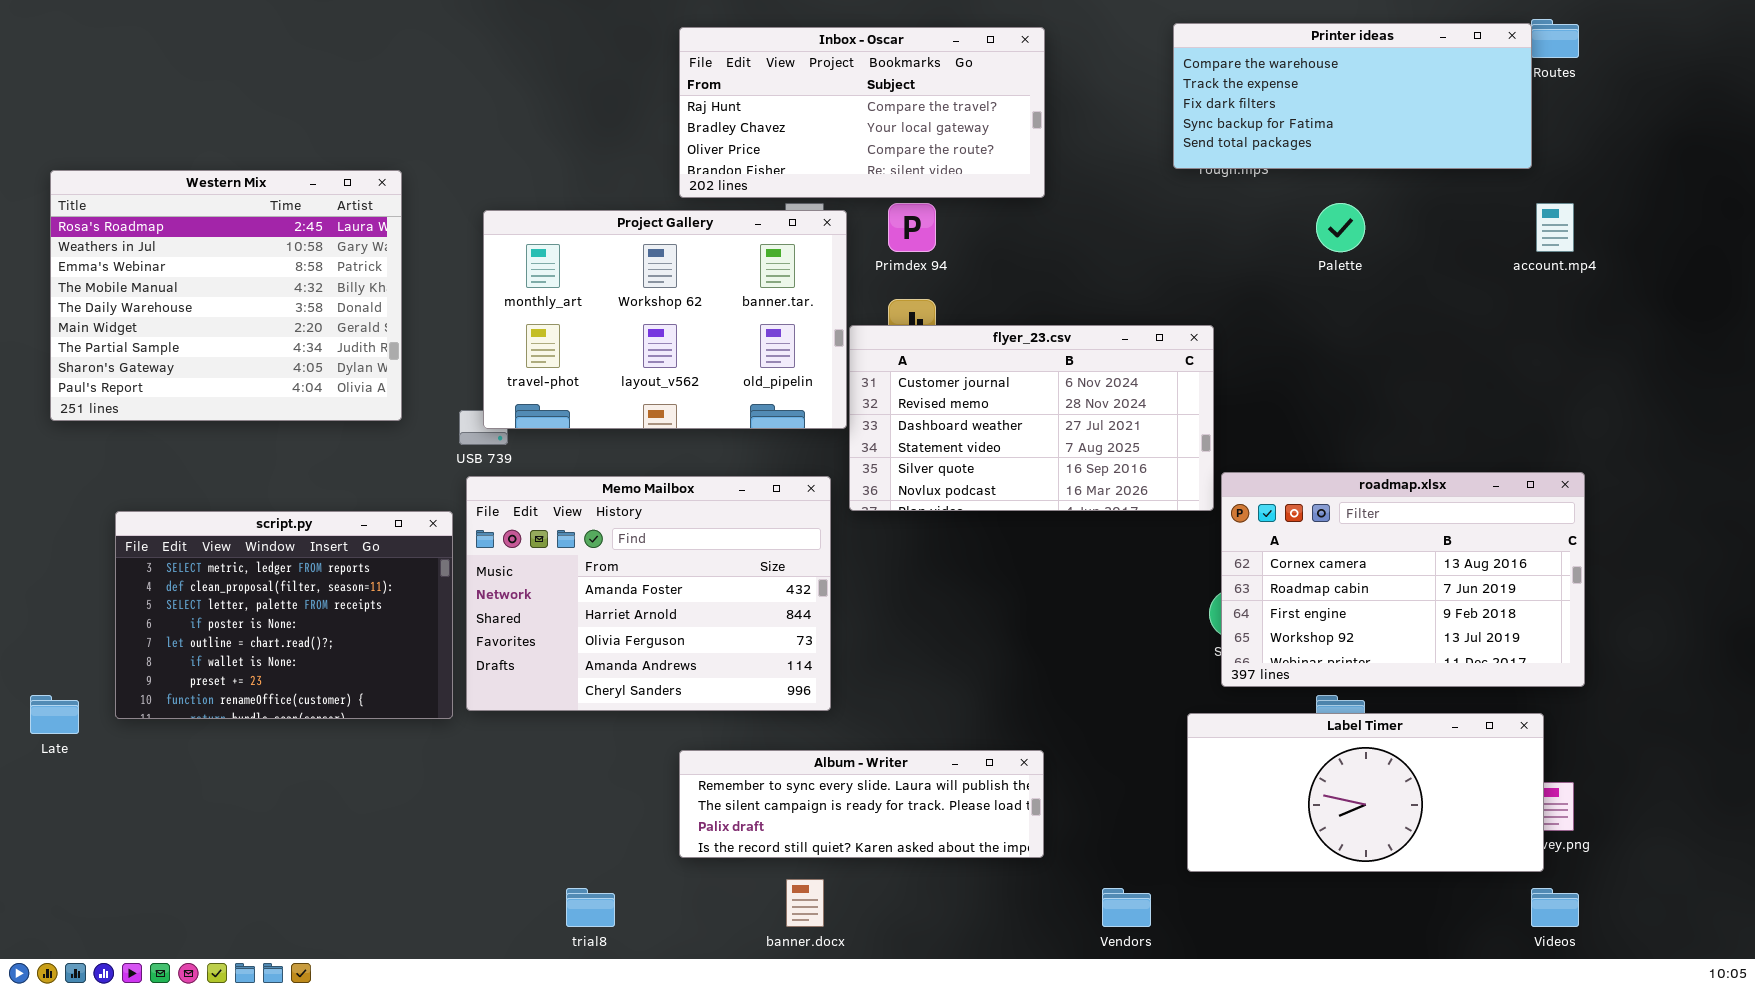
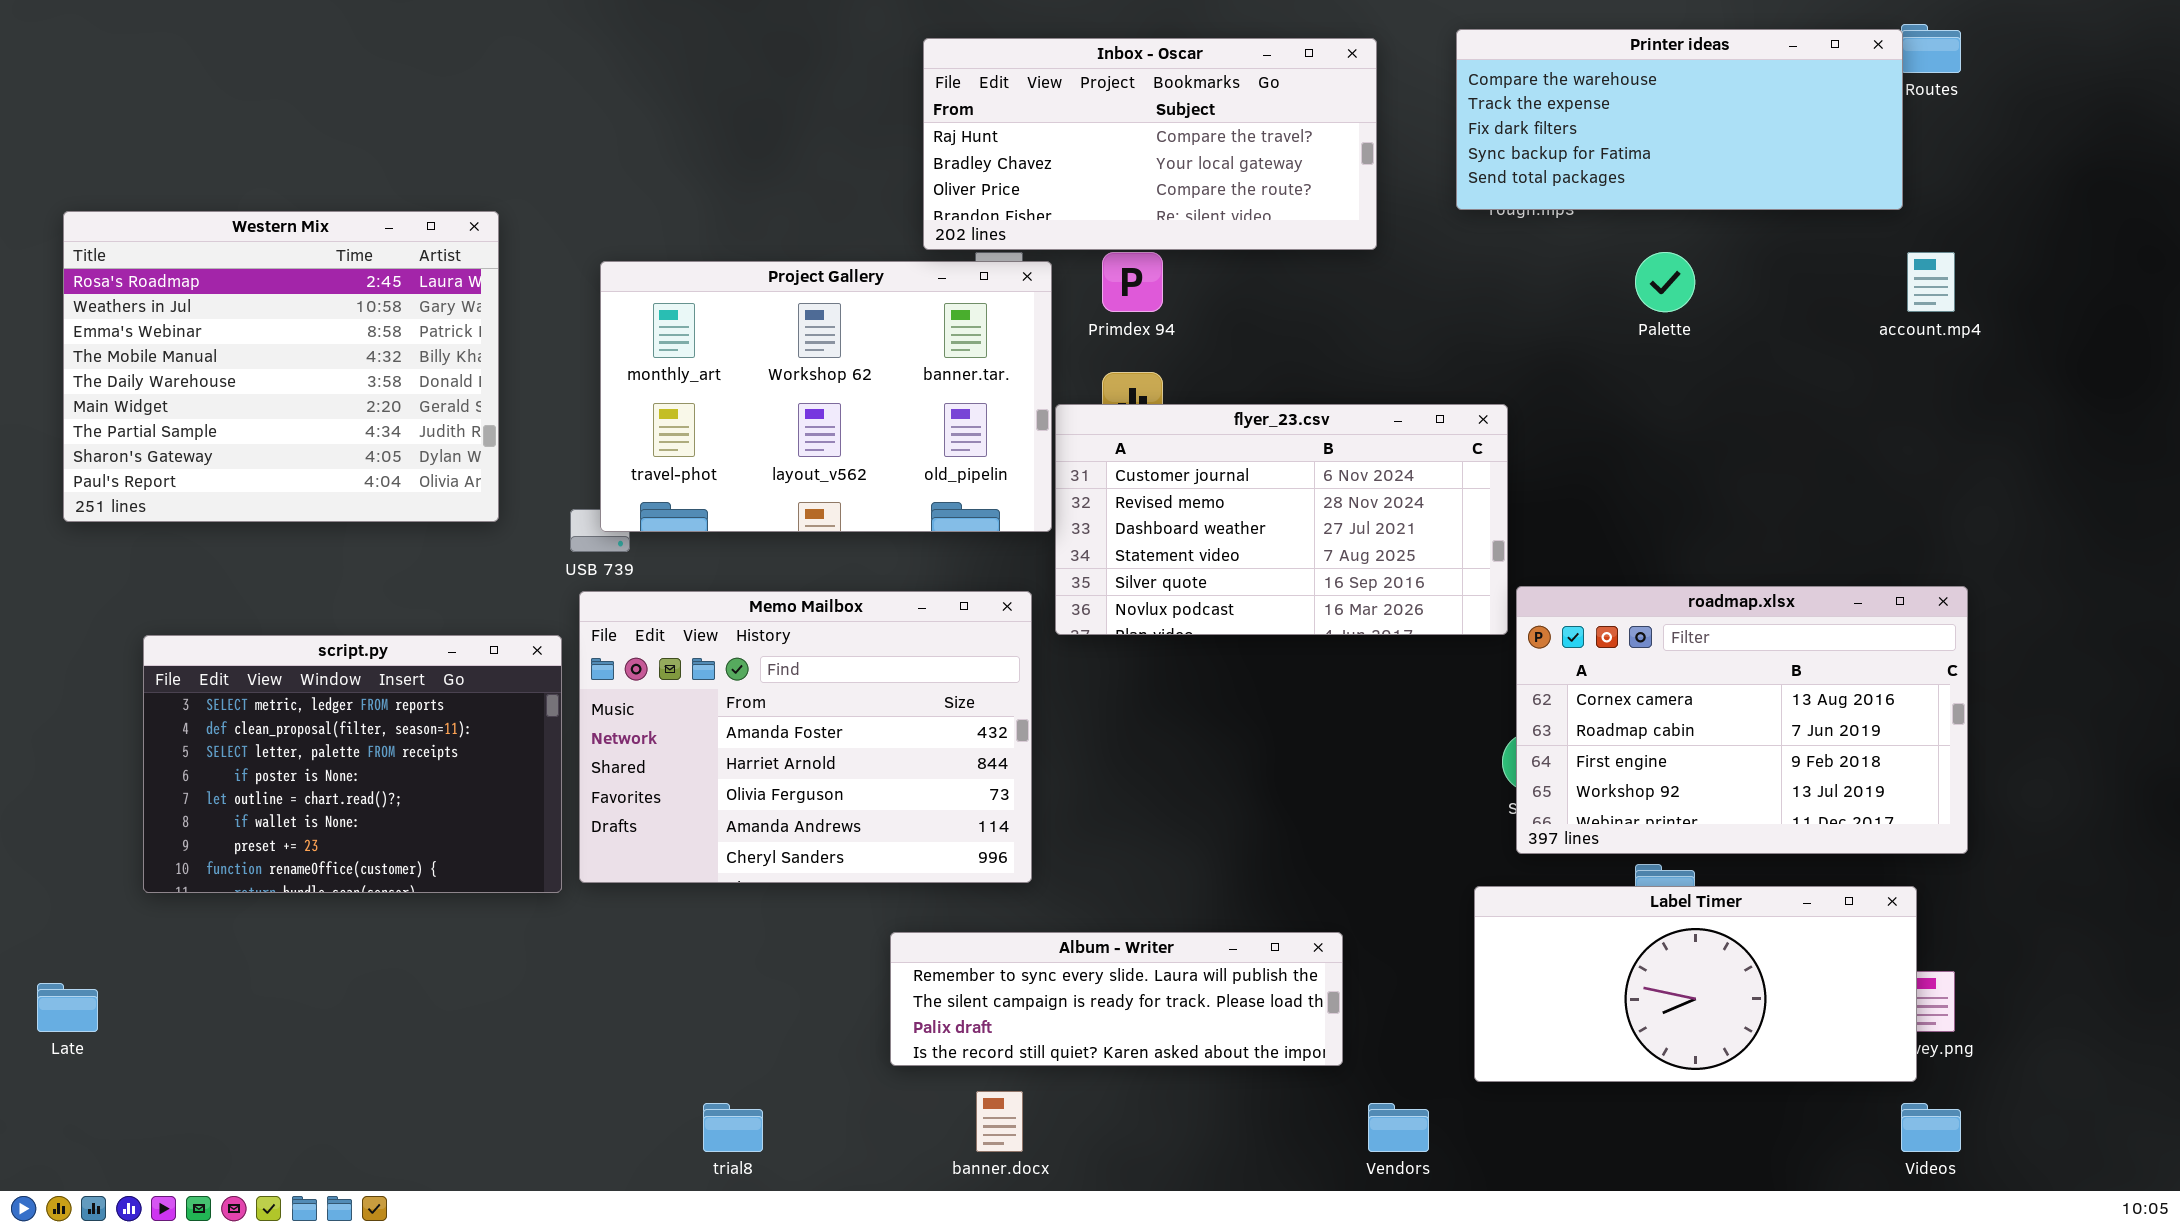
Inbox - Oscar: [679,27,1045,198] -> [923,38,1377,250], moved
Late: [30,695,79,734] -> [37,983,98,1032], moved
Album - Writer: [679,750,1044,858] -> [890,932,1343,1066], moved

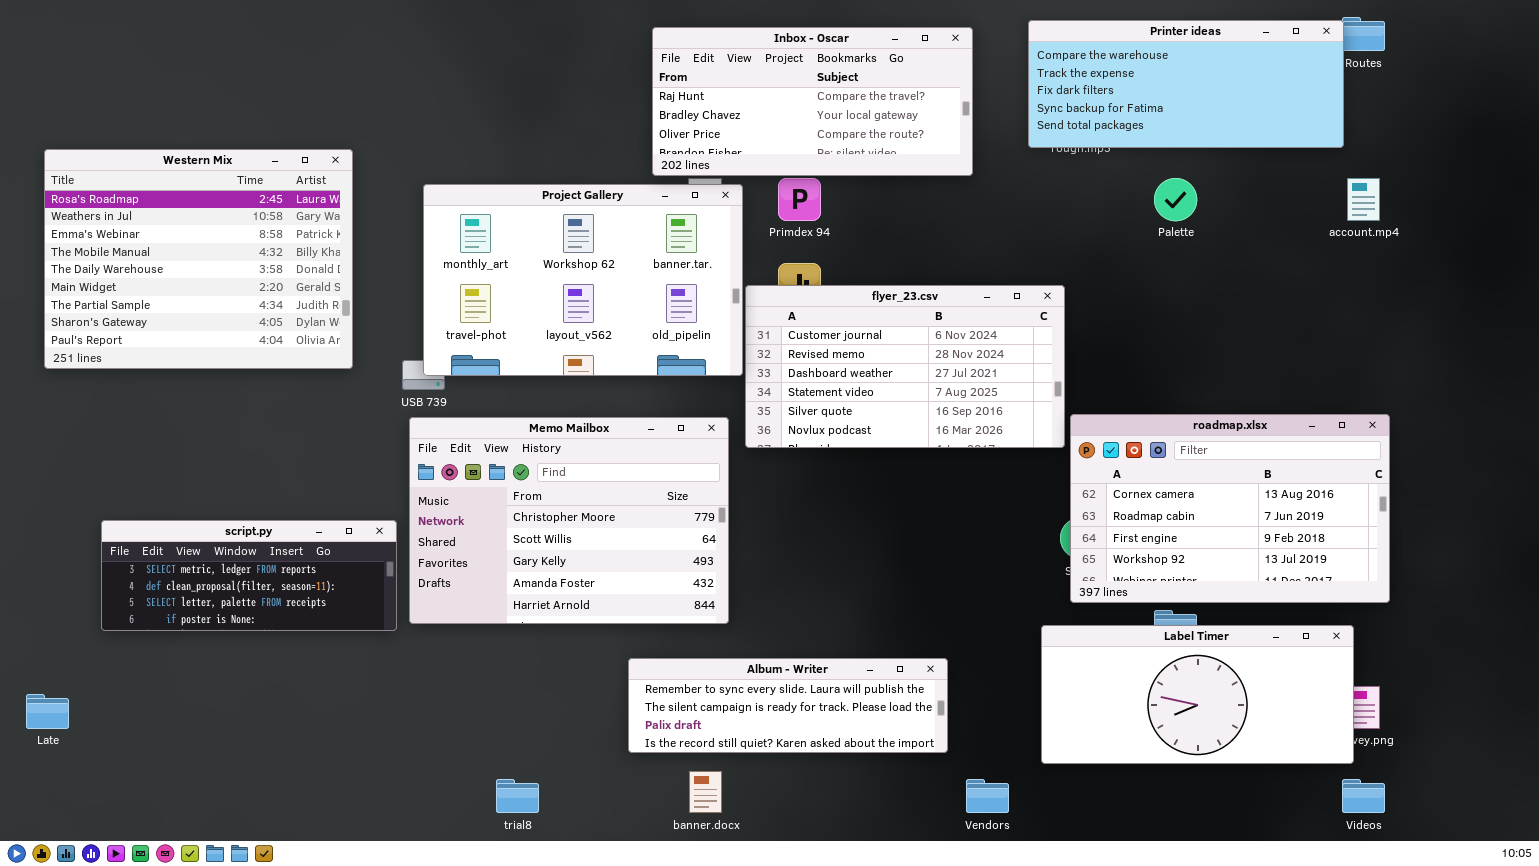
Memo Mailbox: [579,591,1032,883] -> [409,417,729,624], scrolled up 3 rows
script.py: [143,635,562,893] -> [101,520,397,631], resized

